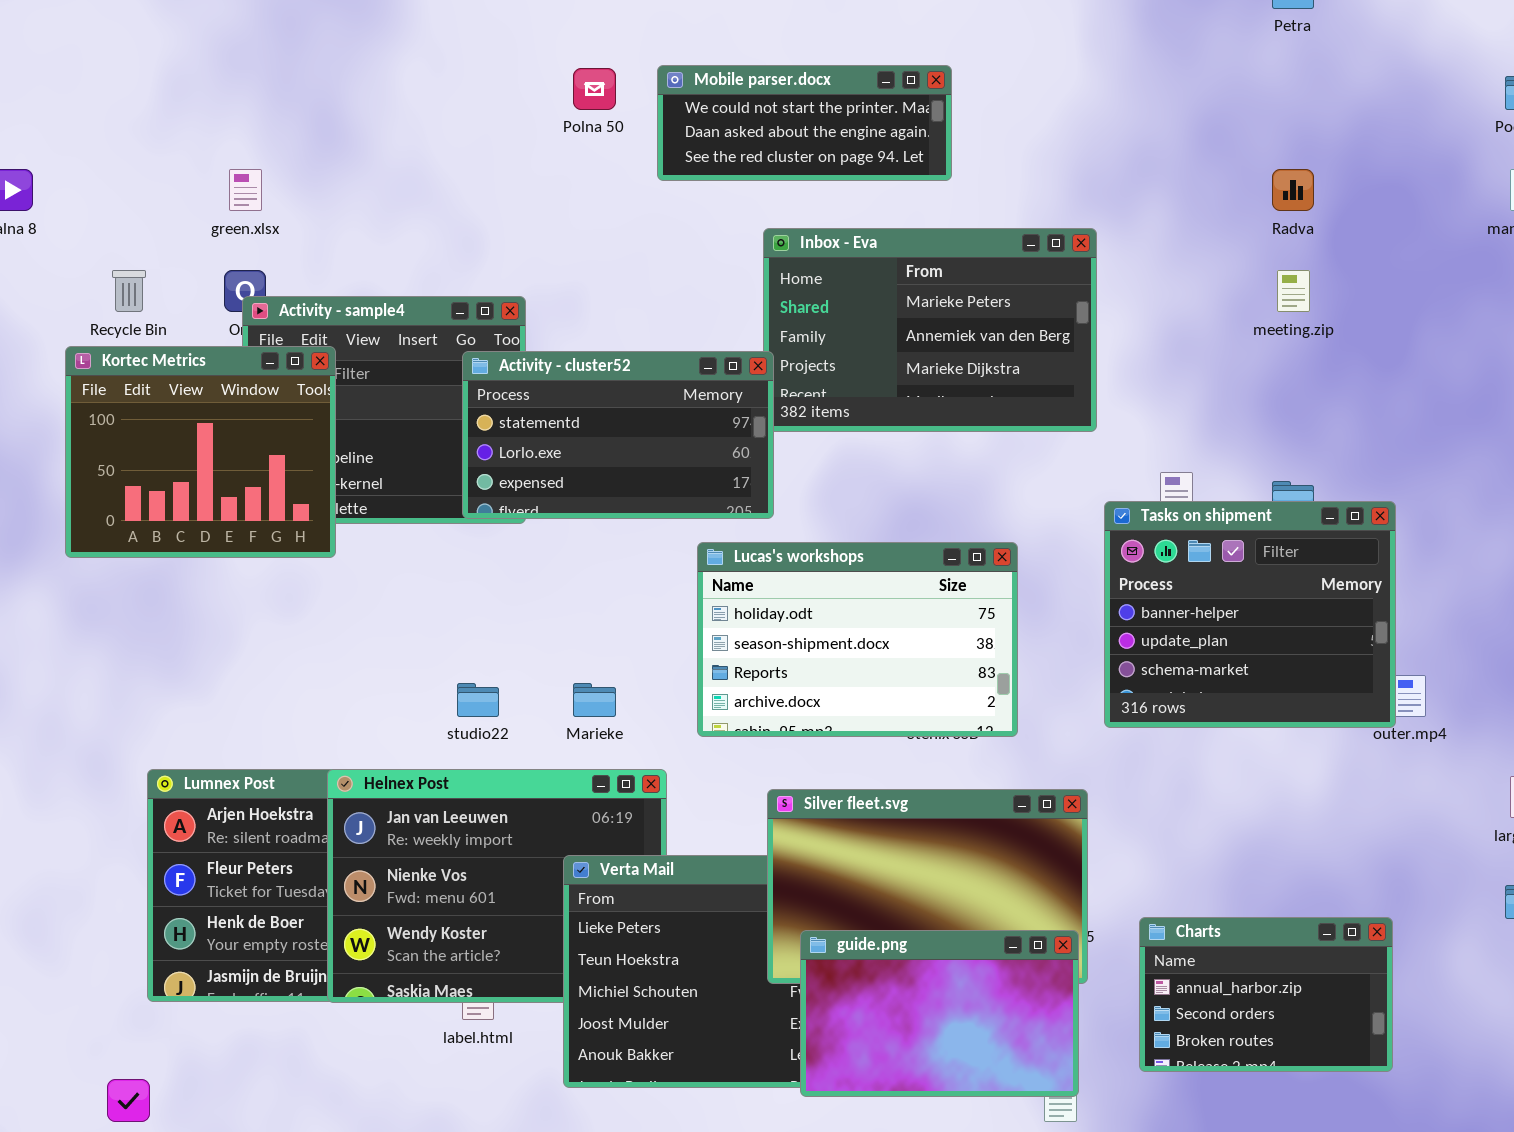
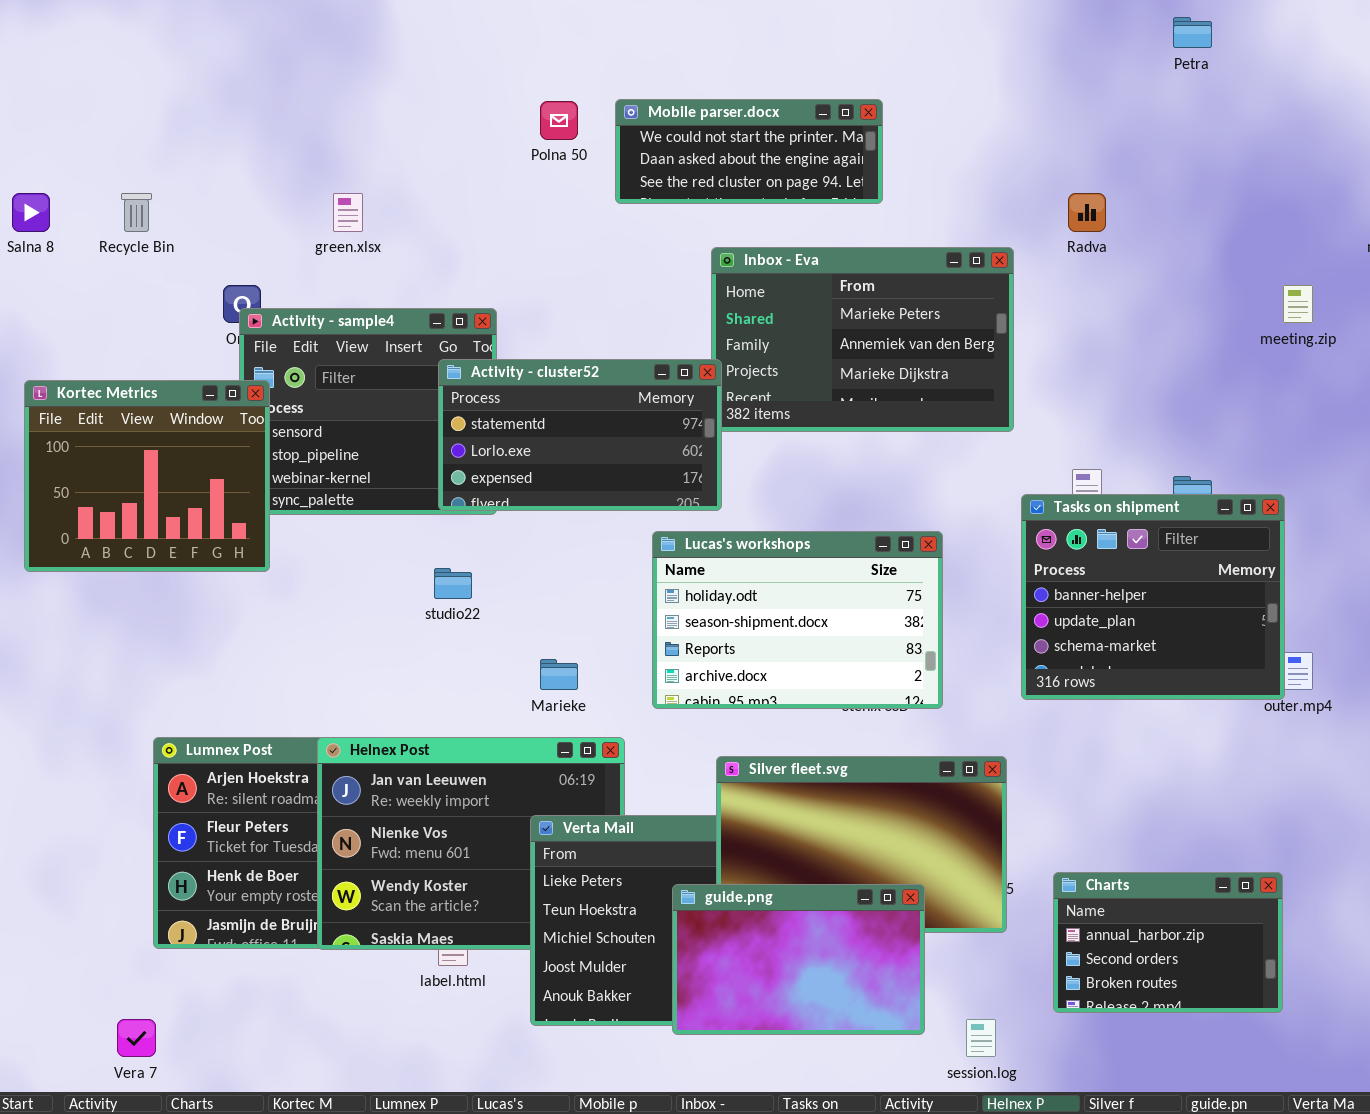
green.xlsx: [229,169,262,211] -> [333,193,363,232], moved
Radva: [1272,169,1314,211] -> [1068,193,1106,232], moved
Recycle Bin: [112,270,146,312] -> [121,193,152,232], moved
meeting.zip: [1277,270,1310,312] -> [1283,285,1313,323], moved
Kortec Metrics: [65,346,336,558] -> [24,380,270,572], moved
studio22: [457,683,499,717] -> [434,568,472,599], moved
guide.png: [800,930,1079,1097] -> [672,884,925,1035], moved

